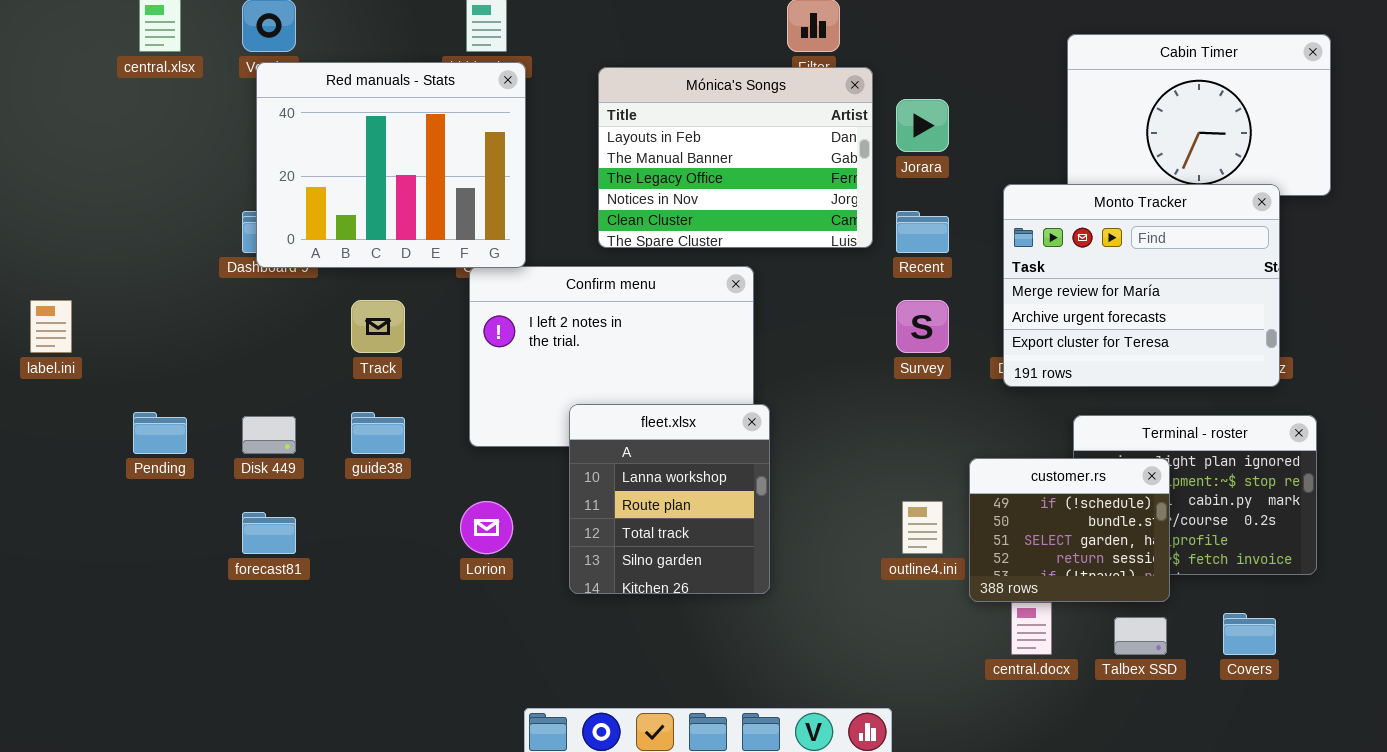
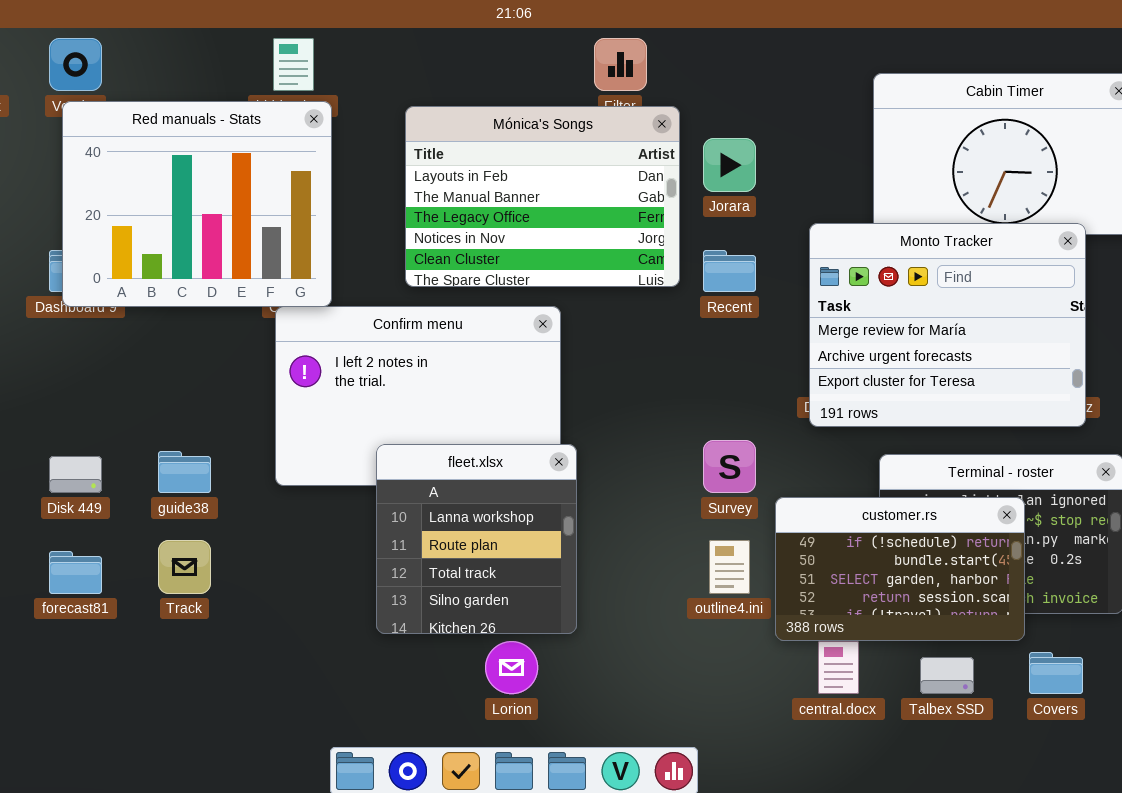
Track: [351,300,405,353] -> [158,540,211,594], moved
Survey: [896,300,949,353] -> [703,440,756,493], moved
customer.rs: [969,458,1170,602] -> [775,497,1025,641], resized
Lorion: [460,501,513,554] -> [485,641,538,694], moved

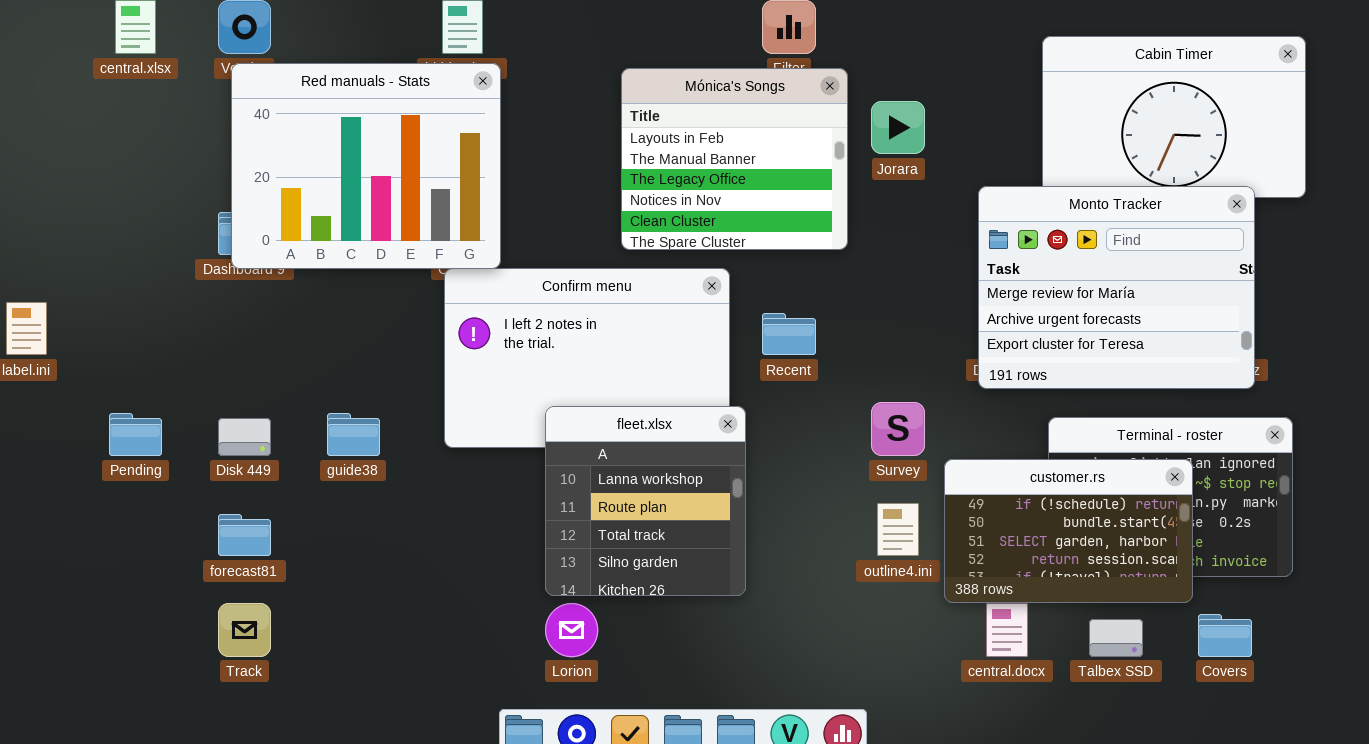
Mónica's Songs: [405,106,680,287] -> [621,68,848,250], resized
Recent: [703,250,756,292] -> [762,313,816,355], moved
Track: [158,540,211,594] -> [218,603,271,657], moved
Lorion: [485,641,538,694] -> [545,603,598,657], moved

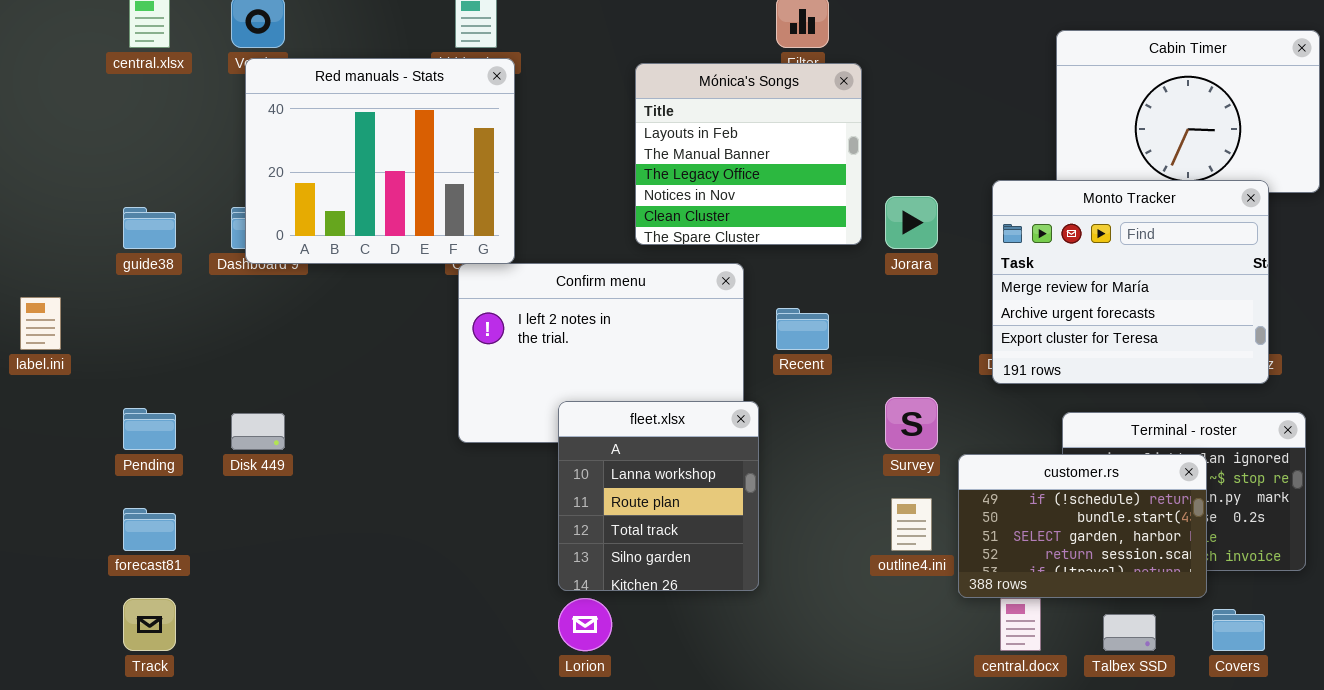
Jorara: [871,101,925,154] -> [885,196,938,249], moved
guide38: [327,413,380,456] -> [123,207,176,249], moved
forecast81: [218,514,271,556] -> [123,508,176,551], moved
Track: [218,603,271,657] -> [123,598,176,651], moved

